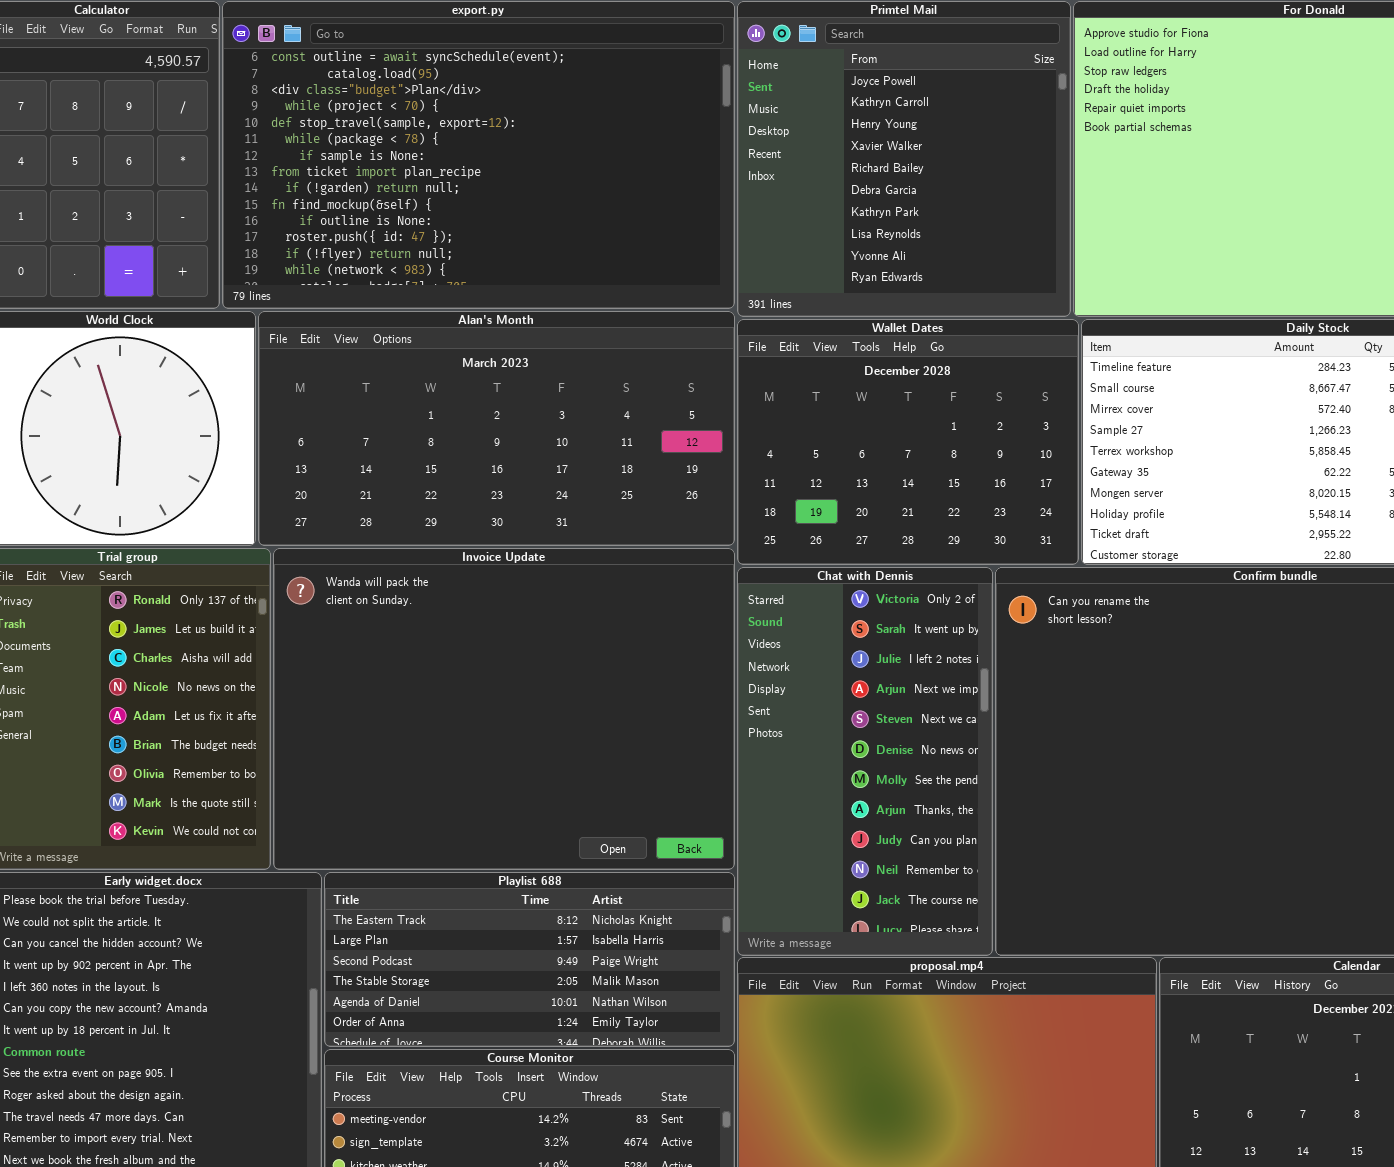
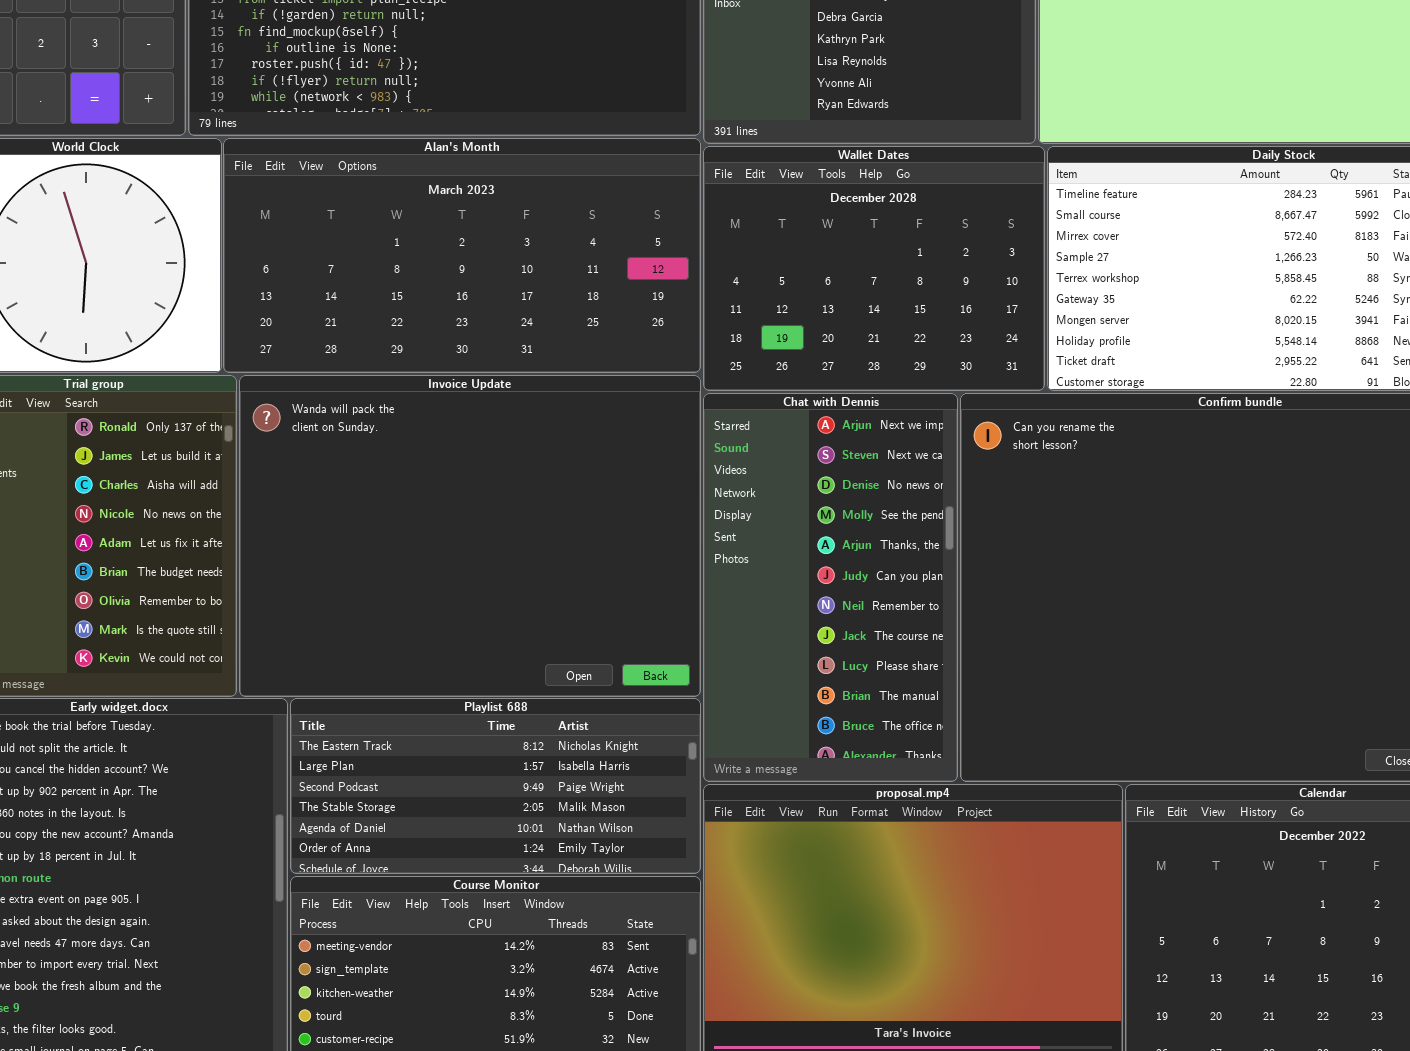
Chat with Dennis: [737,567,993,956] -> [703,393,958,782], scrolled down 3 rows

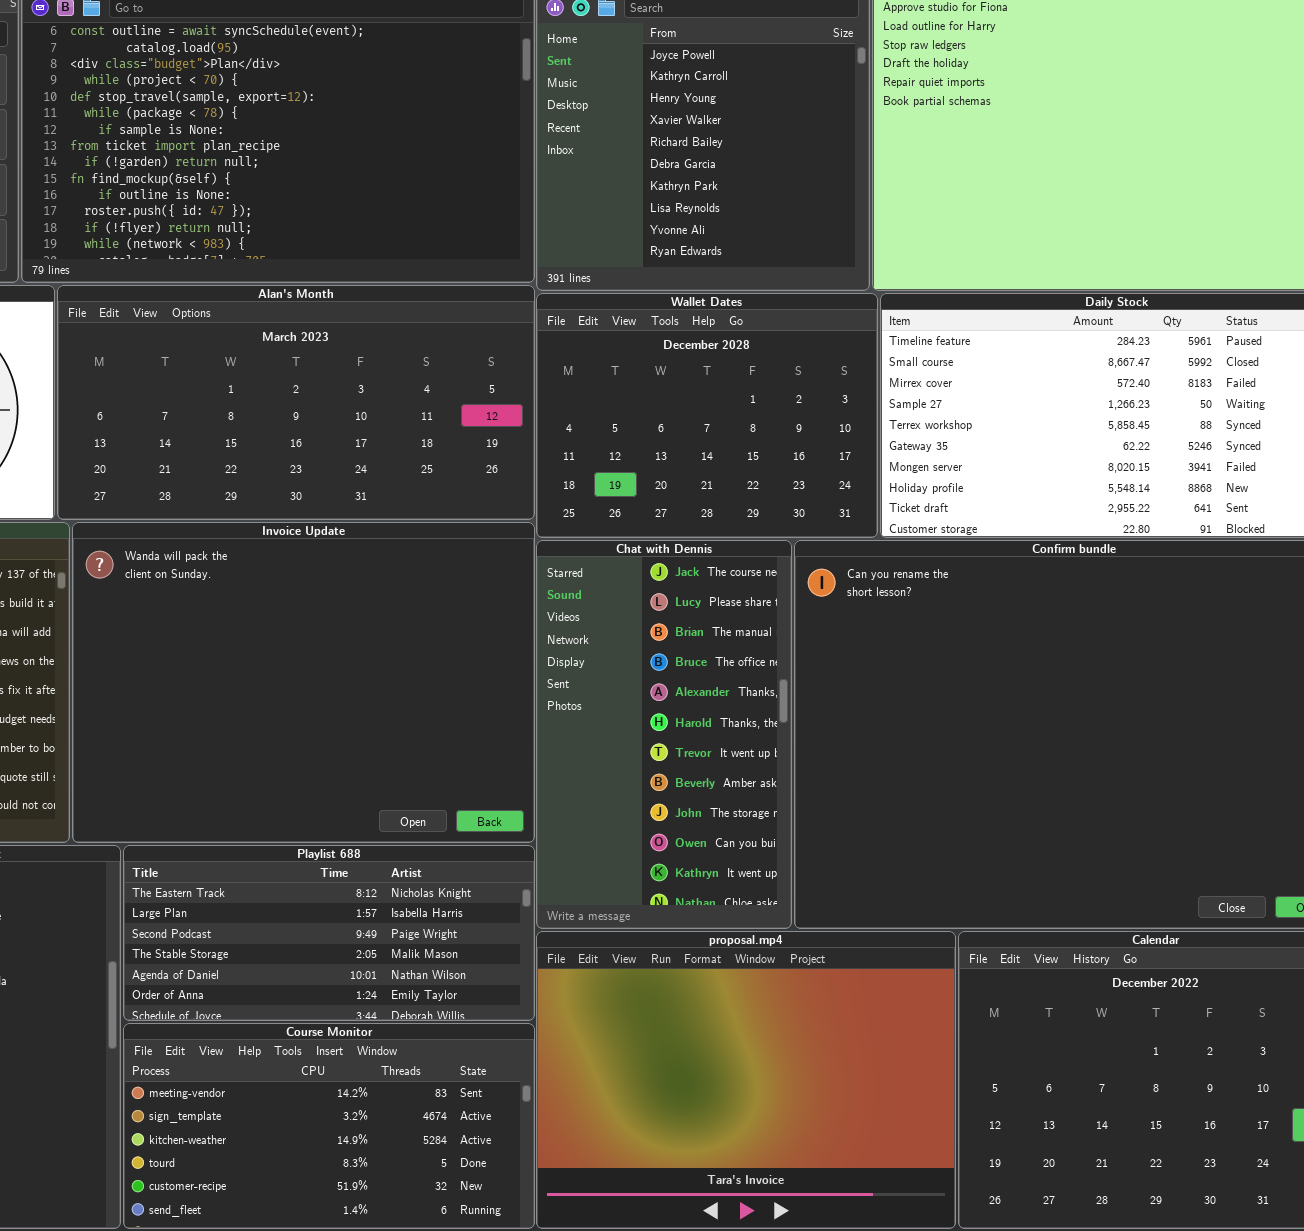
Chat with Dennis: [703,393,958,782] -> [536,540,792,929], scrolled down 7 rows

